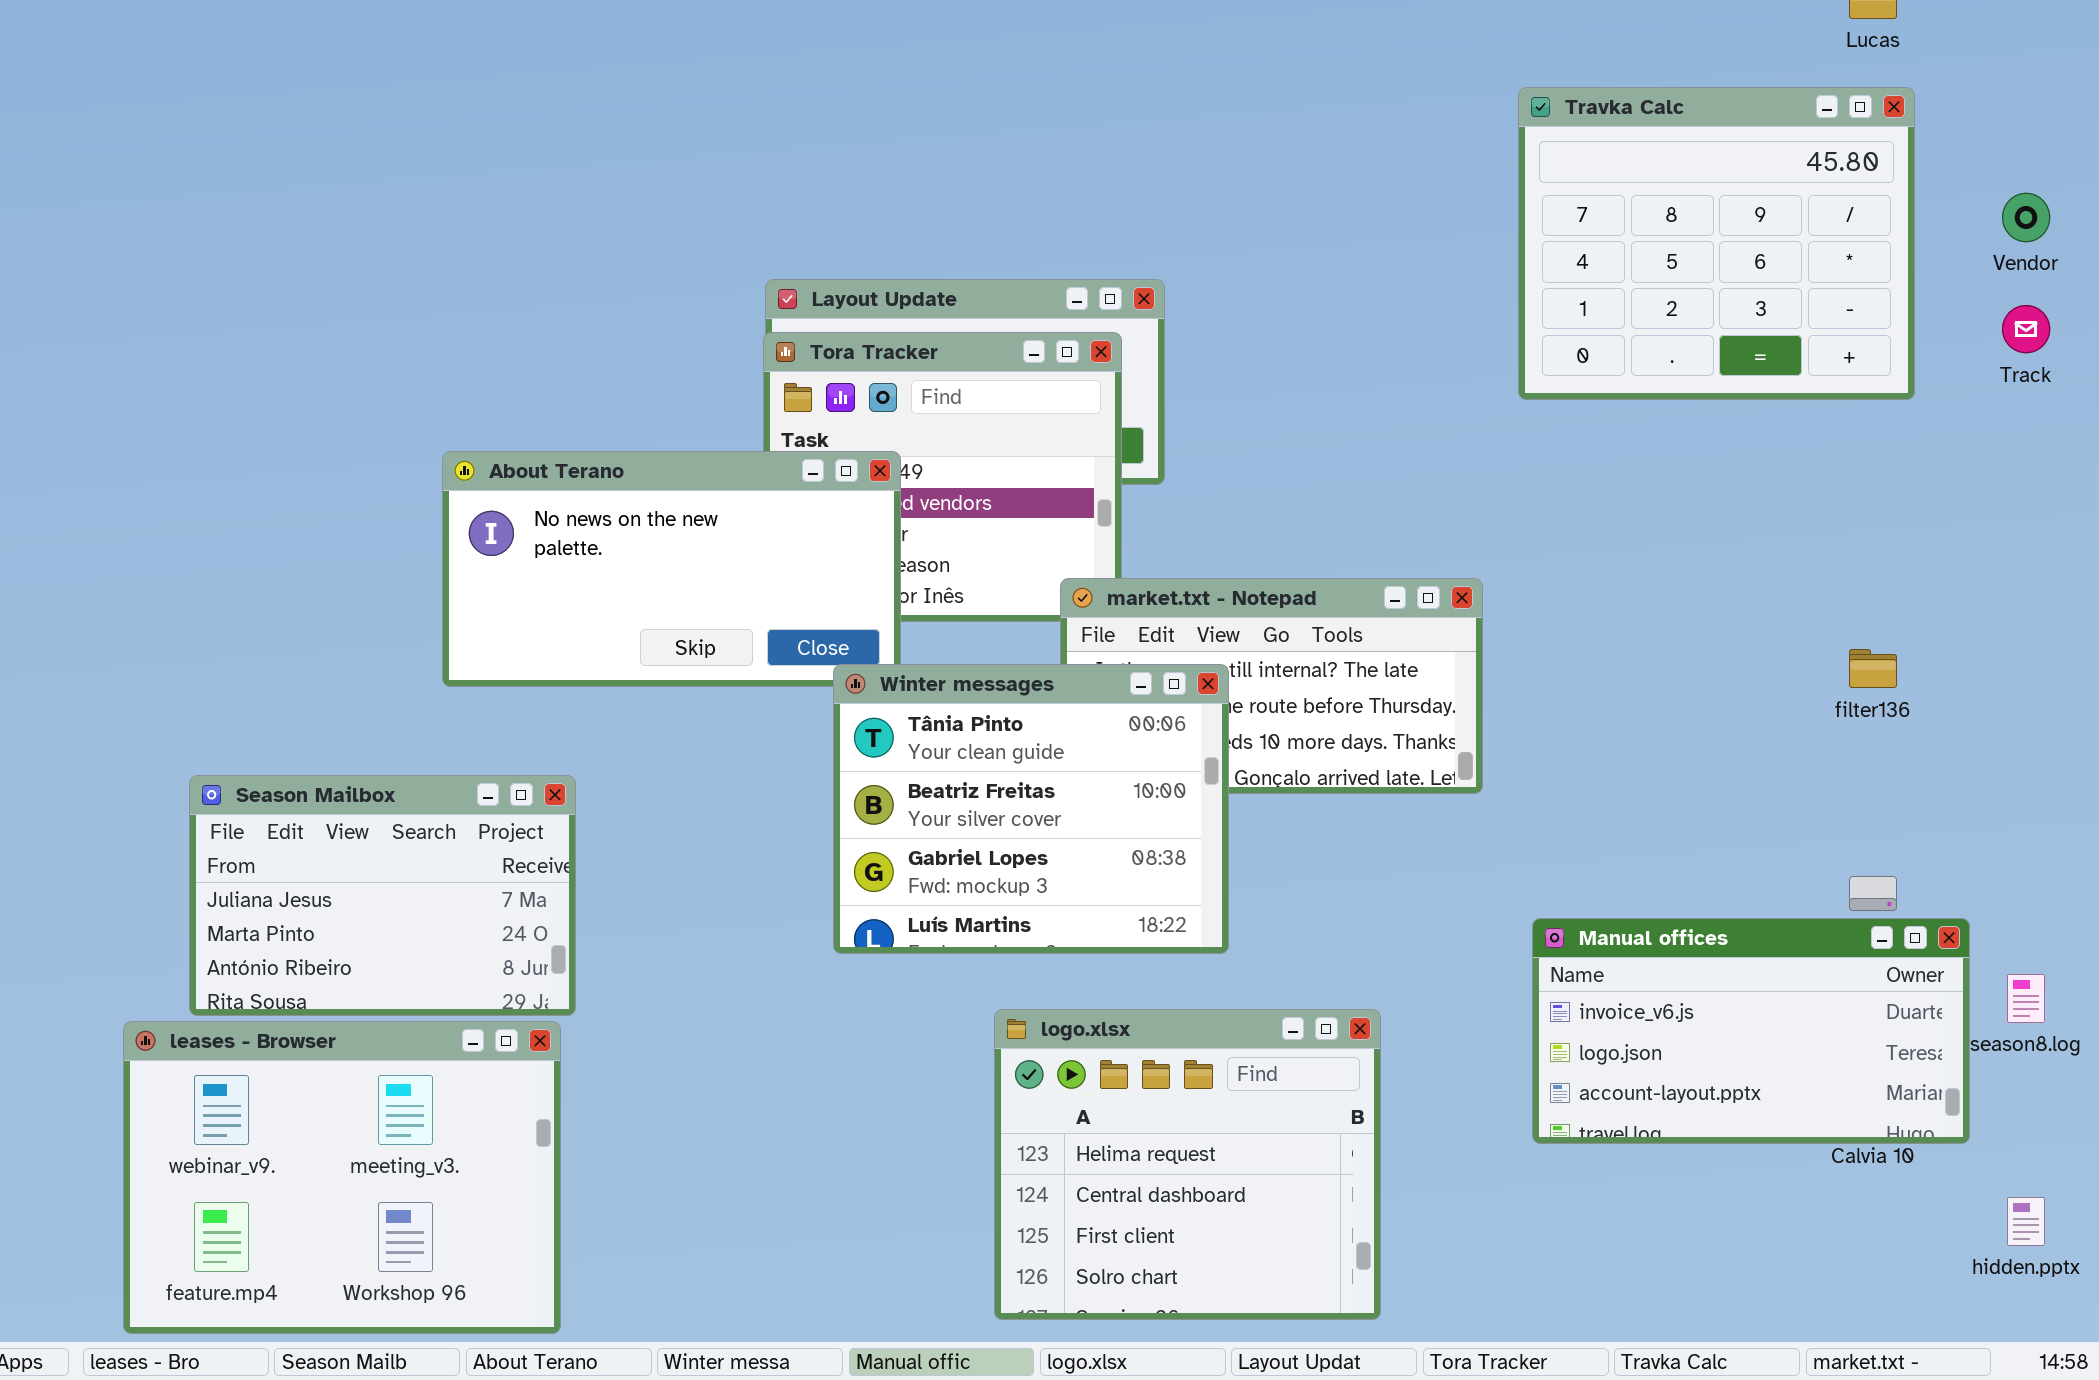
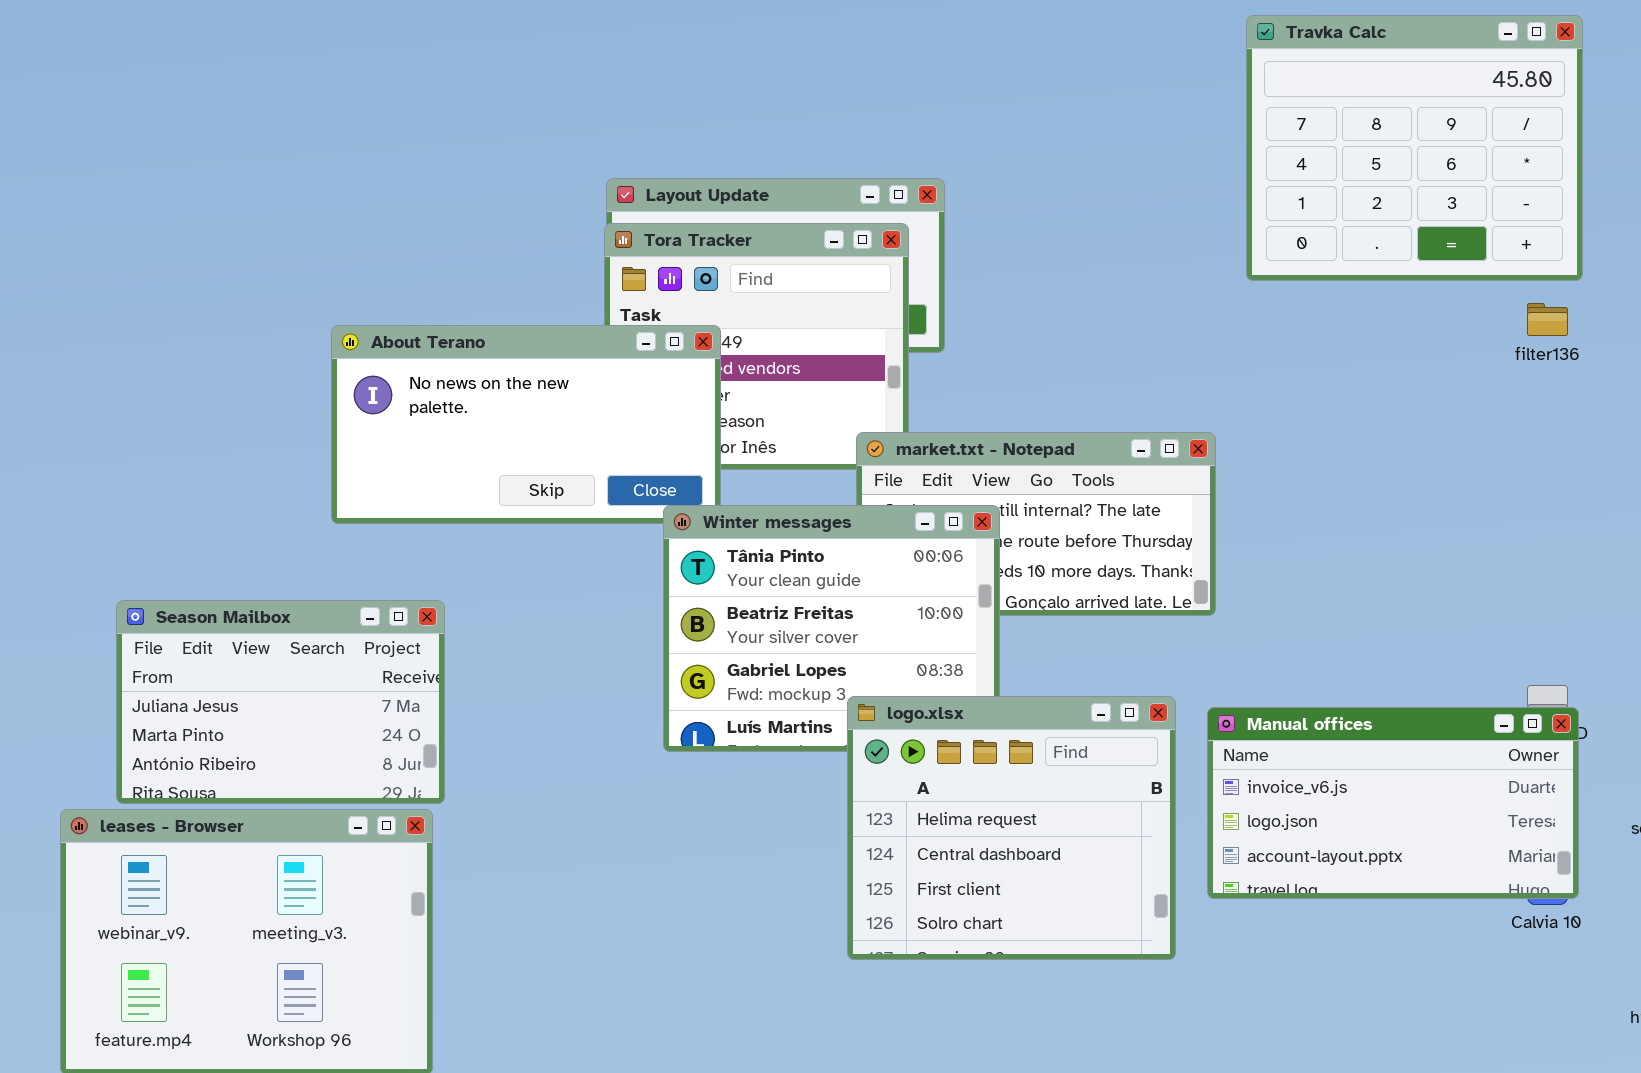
filter136: [1849,649,1897,688] -> [1527,303,1568,336], moved
Manual offices: [1532,918,1970,1144] -> [1207,707,1579,899], moved
logo.xlsx: [994,1009,1381,1320] -> [847,696,1176,960], moved

